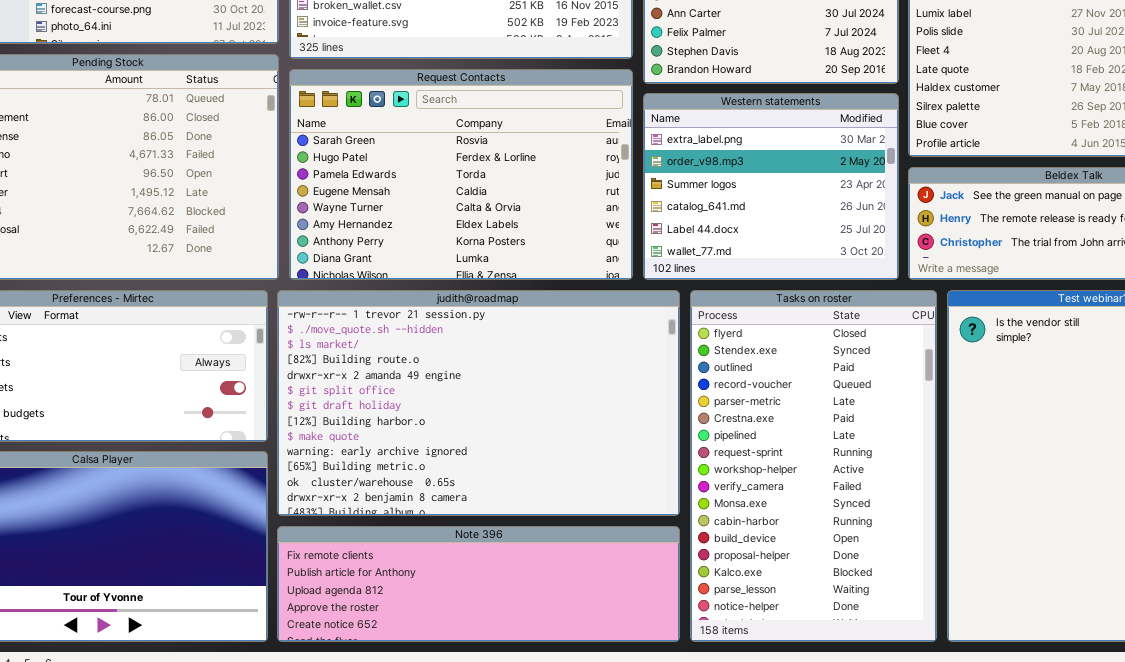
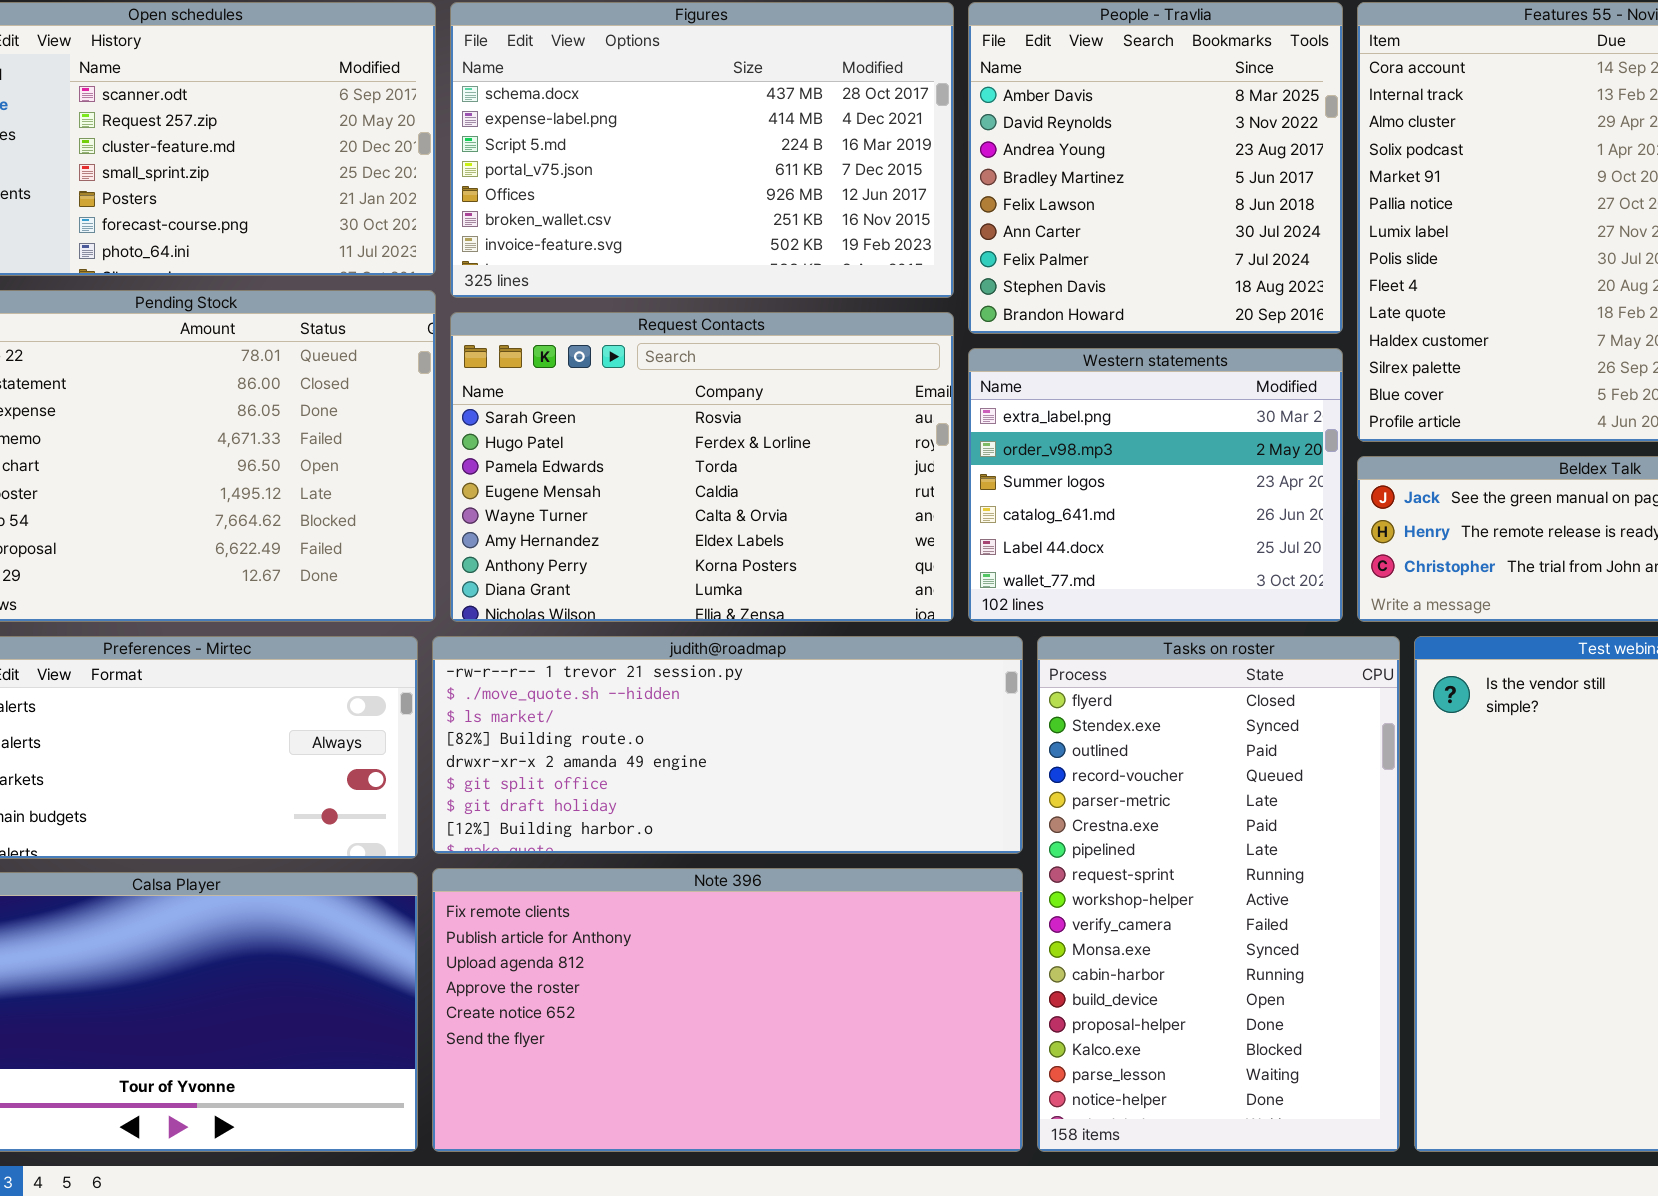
judith@roadmap: [277,290,680,516] -> [432,636,1023,854], resized
Note 396: [277,526,680,642] -> [432,868,1023,1152], resized

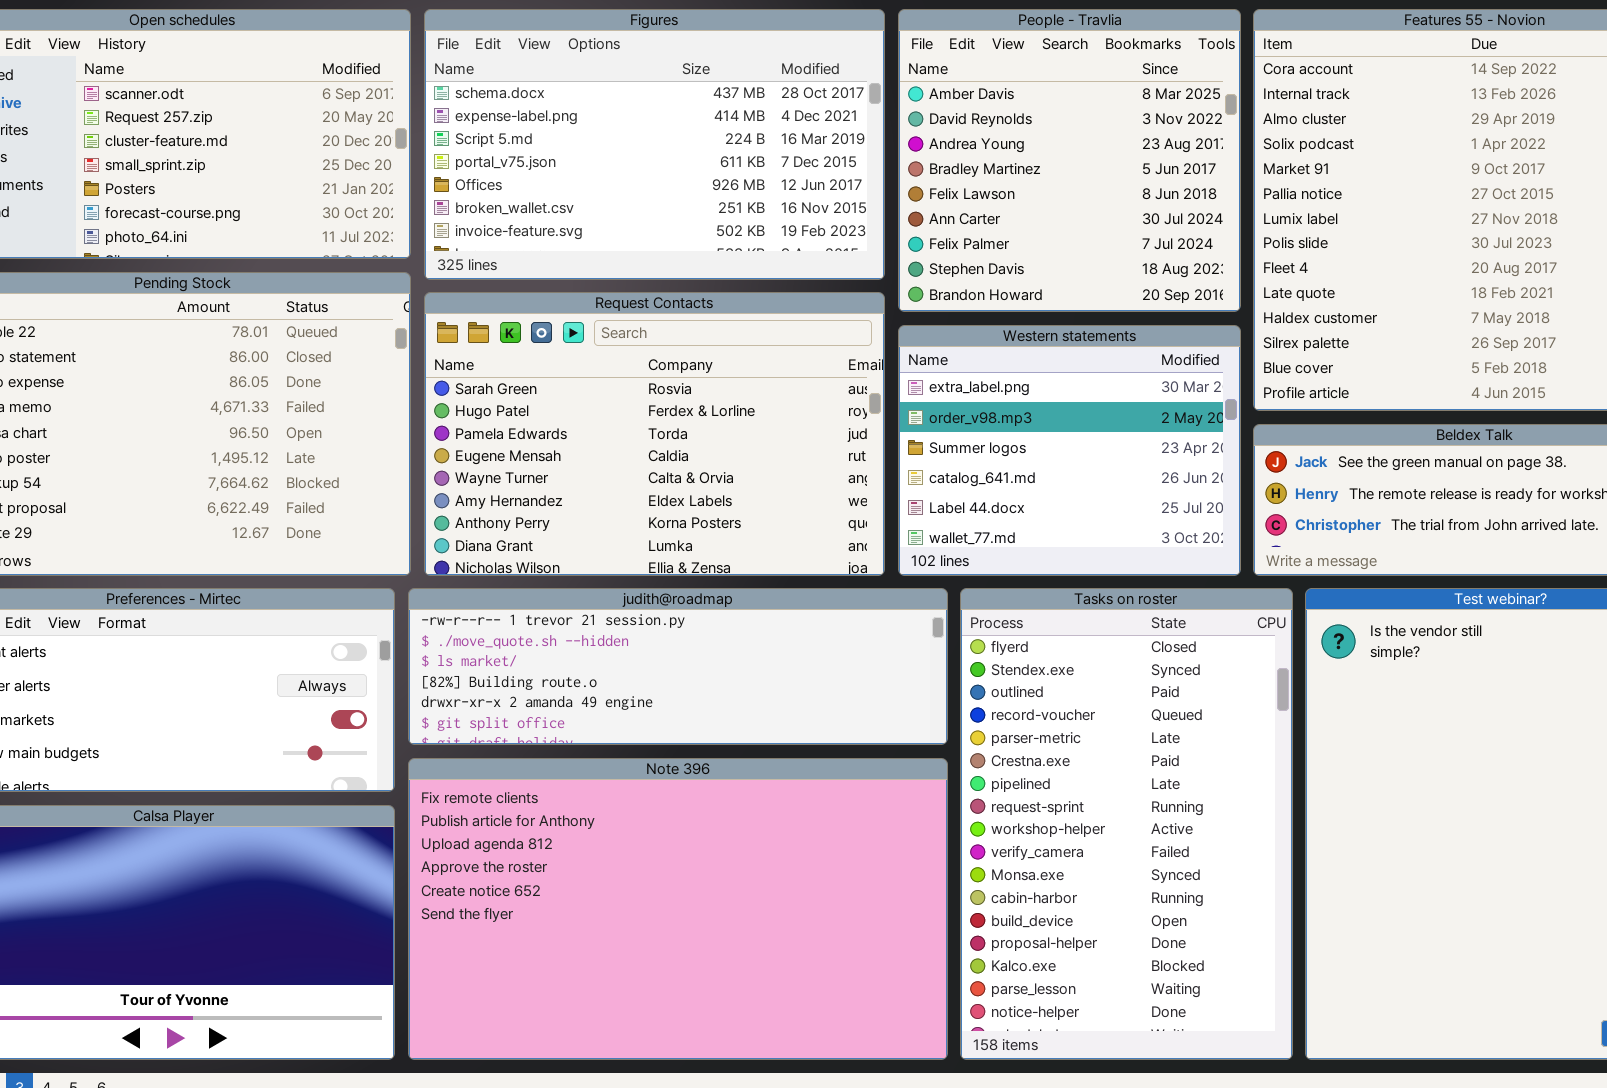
judith@roadmap: [432,636,1023,854] -> [408,588,948,745], resized
Note 396: [432,868,1023,1152] -> [408,758,948,1060], resized

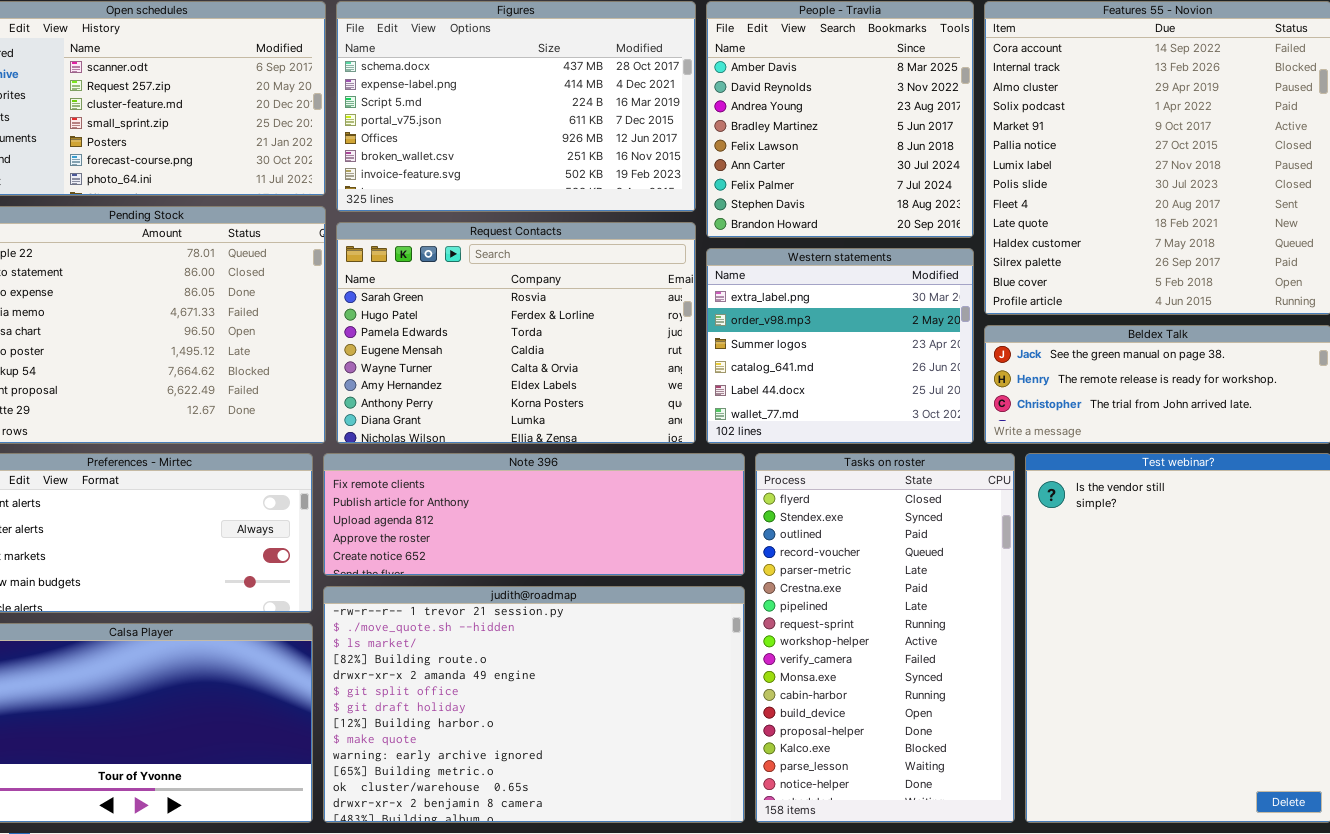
judith@roadmap: [408,588,948,745] -> [323,586,745,823], moved, resized
Note 396: [408,758,948,1060] -> [323,453,745,576], moved, resized

